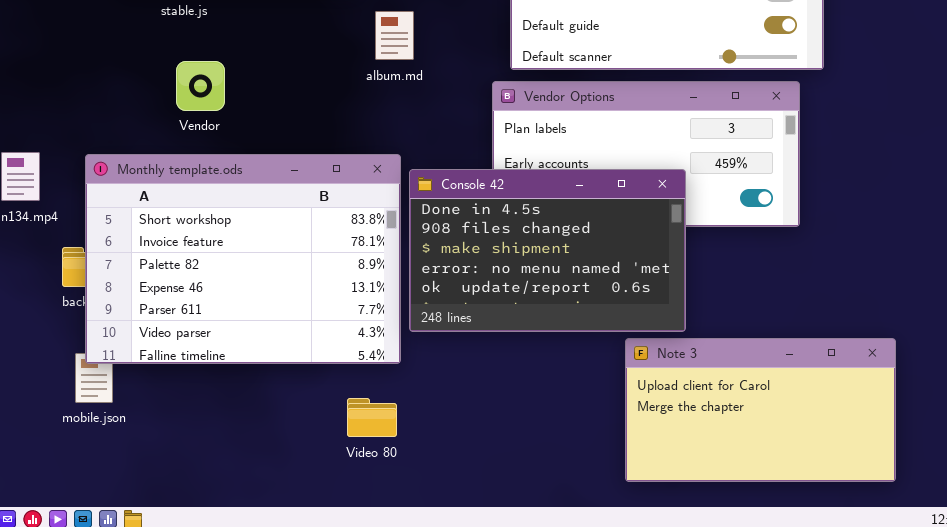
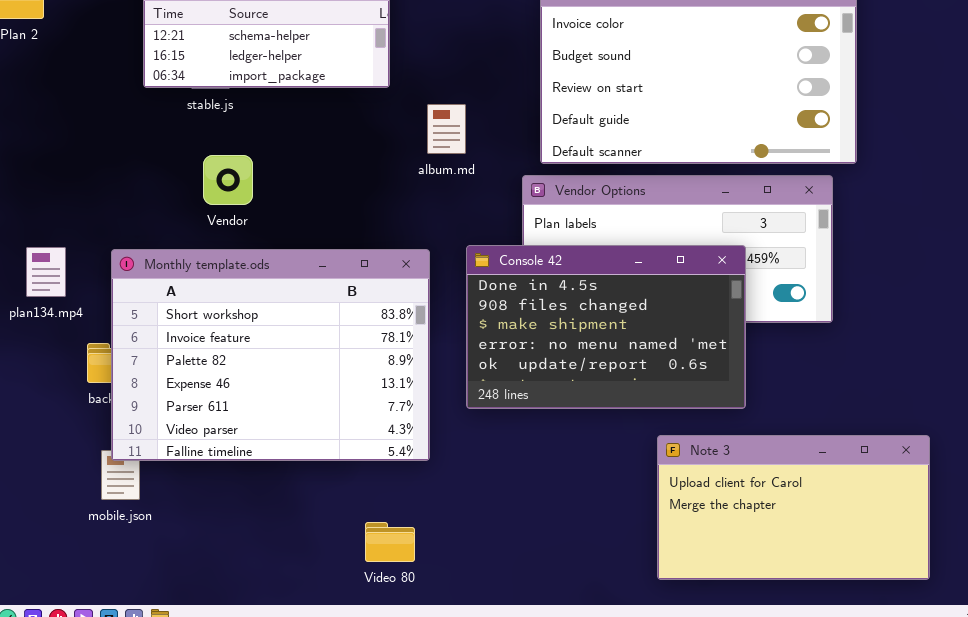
album.md: [375,11,414,60] -> [427,104,466,154], moved
Console 42: [409,169,686,332] -> [466,245,746,409], moved
Video 80: [347,398,397,437] -> [365,522,415,562], moved

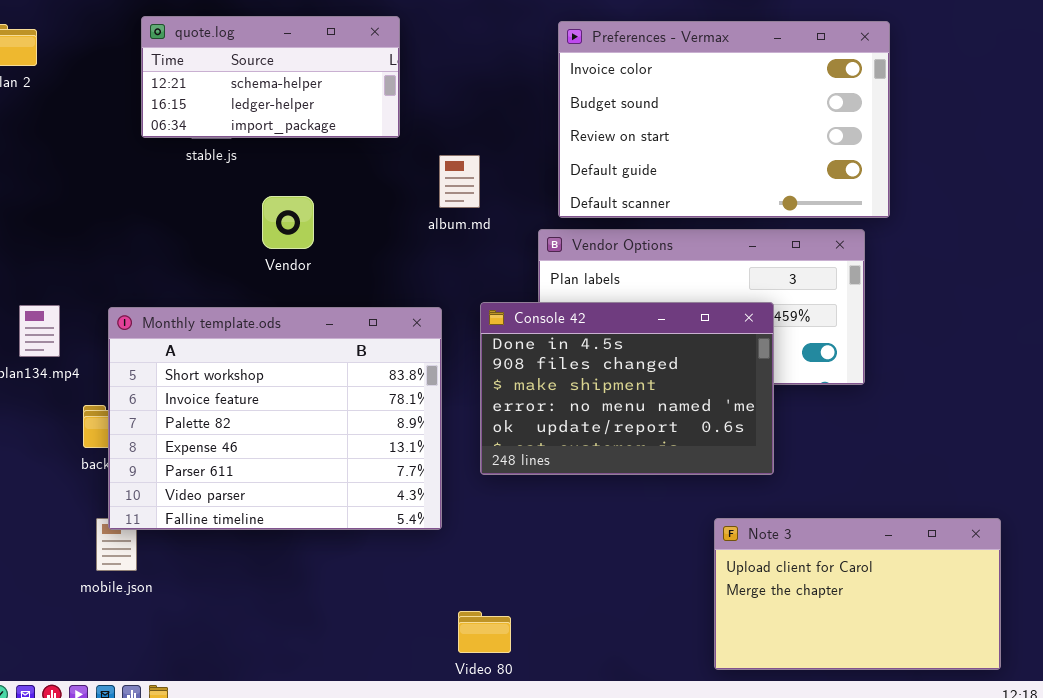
Vendor: [203,155,253,205] -> [262,196,314,249], moved
Note 3: [657,435,930,580] -> [714,518,1001,670], moved
Video 80: [365,522,415,562] -> [458,611,511,653], moved

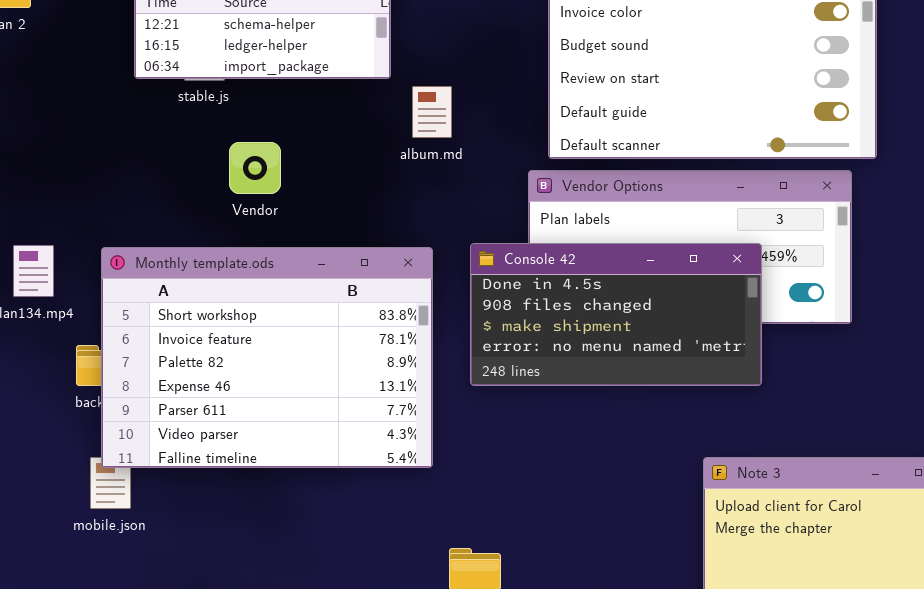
album.md: [439,155,480,208] -> [412,86,452,138], moved
Vendor: [262,196,314,249] -> [229,142,281,194], moved
Console 42: [480,302,774,475] -> [470,243,762,386], resized

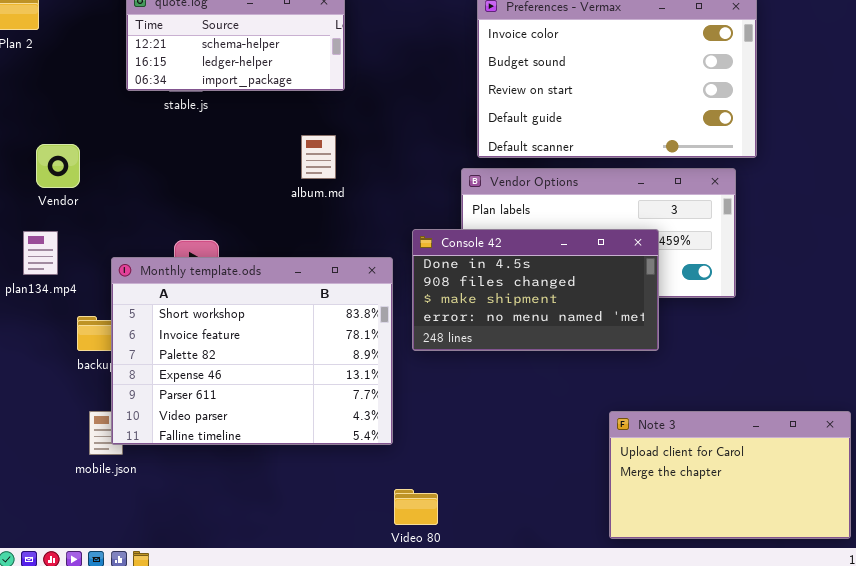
album.md: [412,86,452,138] -> [301,135,336,179], moved
Vendor: [229,142,281,194] -> [36,144,80,188], moved
Monthly template.ods: [101,247,433,468] -> [111,257,393,445], moved

